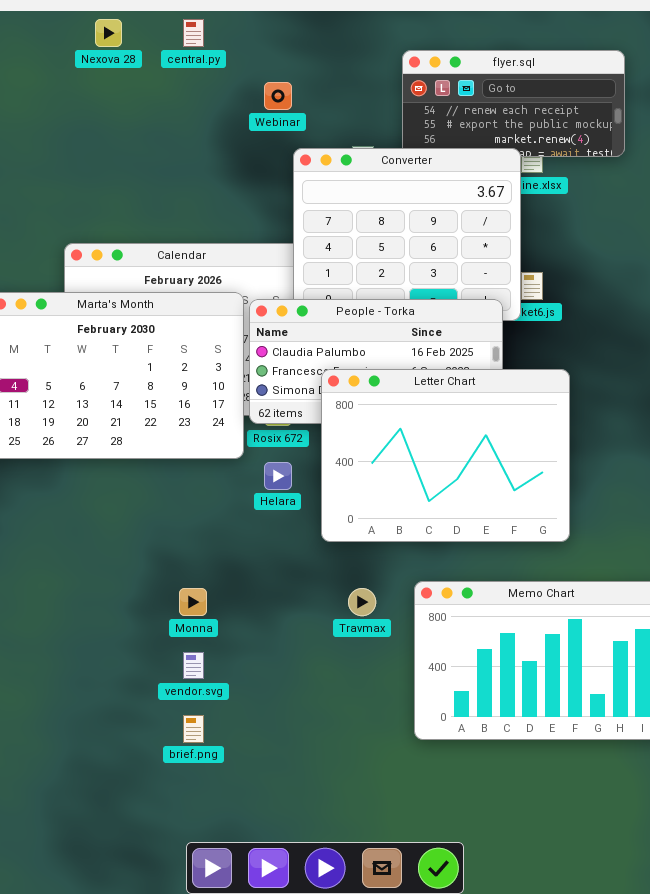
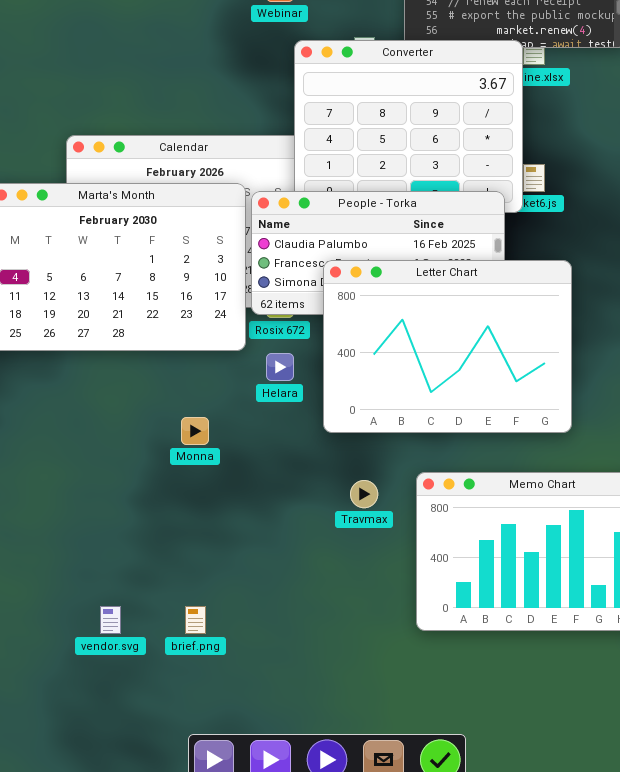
Monna: [179,588,207,616] -> [181,417,209,445], moved
vendor.svg: [183,652,204,679] -> [100,606,121,634], moved

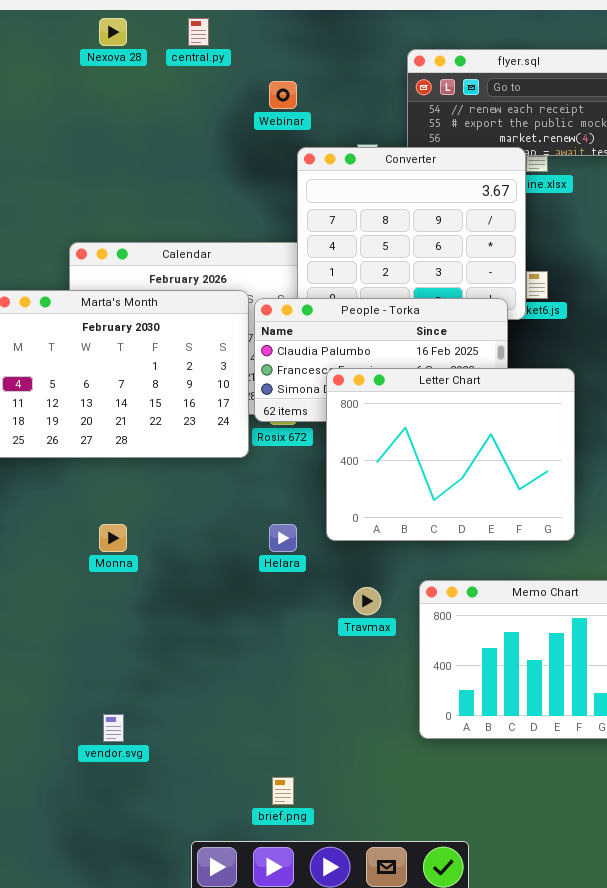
Helara: [266,353,294,381] -> [269,524,297,552], moved
Monna: [181,417,209,445] -> [99,524,127,552], moved
brief.png: [185,606,206,634] -> [272,777,294,805], moved

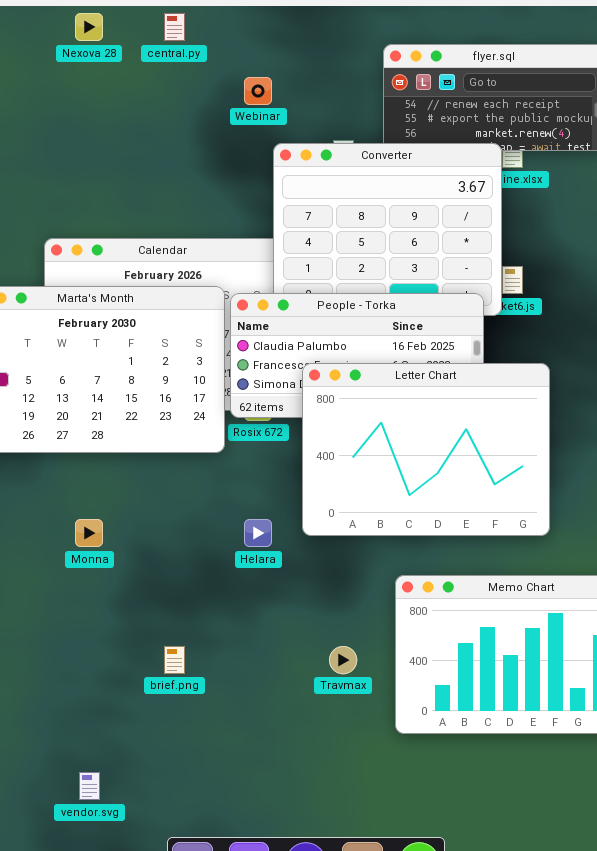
Travmax: [353,587,381,615] -> [329,646,357,674], moved
vendor.svg: [103,714,124,742] -> [79,772,100,800], moved
brief.png: [272,777,294,805] -> [164,646,185,674], moved

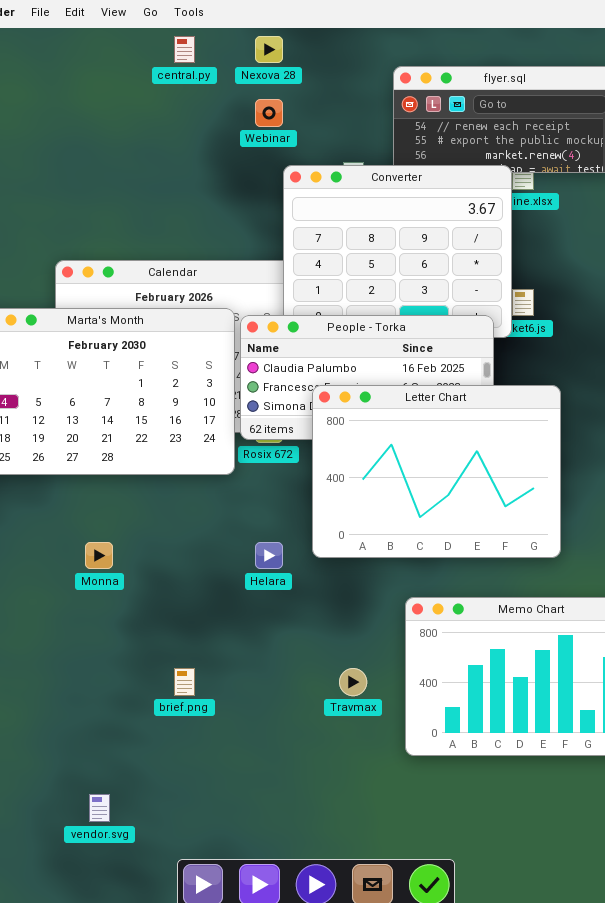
Nexova 28: [75,13,103,41] -> [255,36,283,63], moved

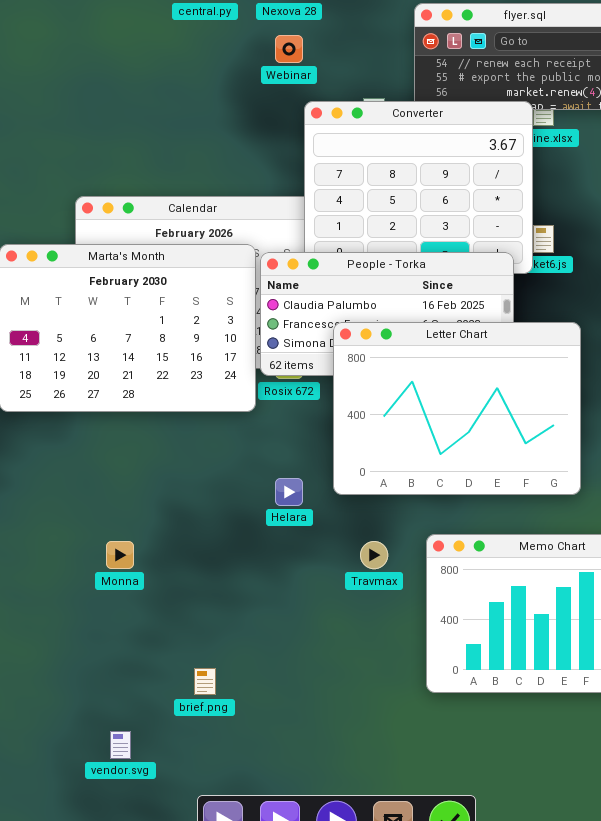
Monna: [85,542,113,569] -> [106,541,134,569], moved
brief.png: [174,668,195,696] -> [194,668,216,695], moved
Travmax: [339,668,367,696] -> [360,541,388,569], moved

